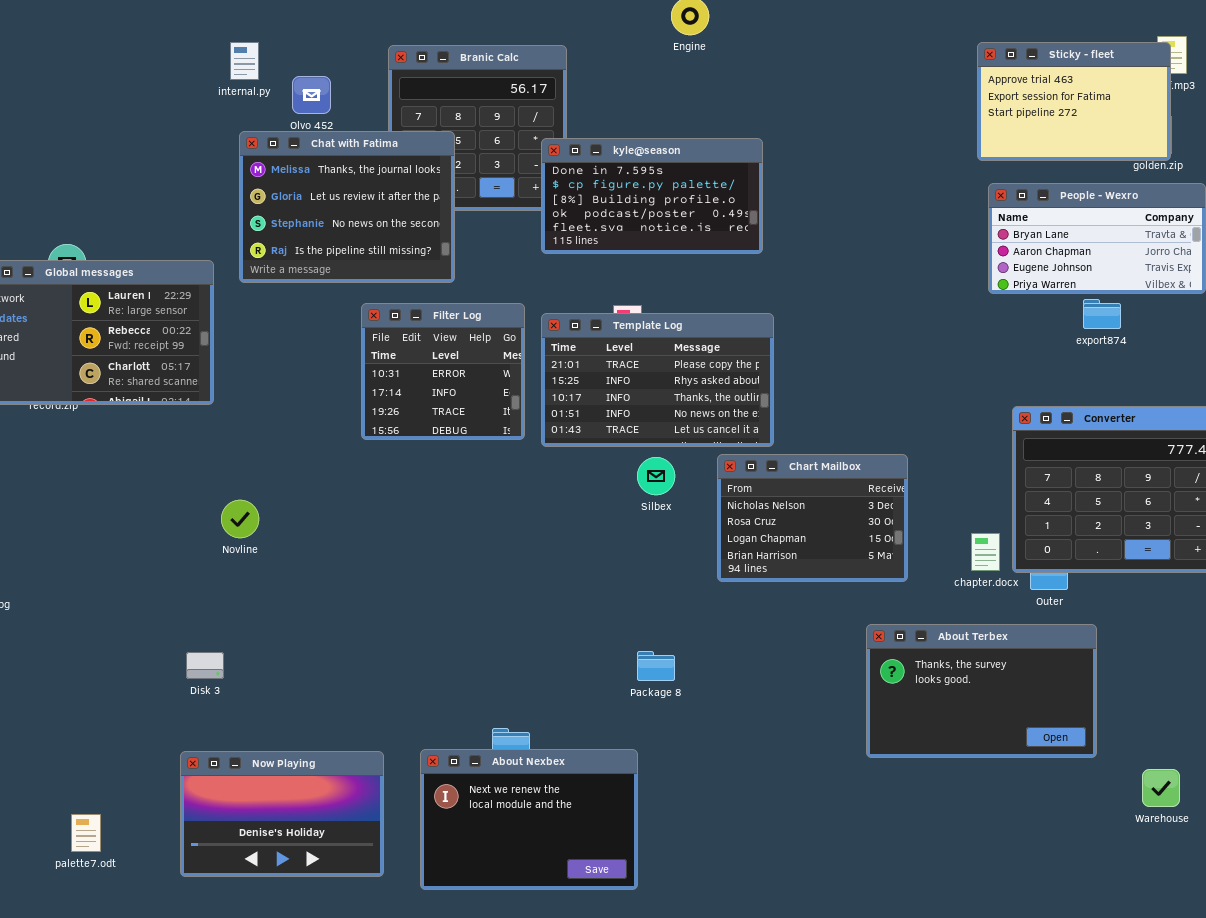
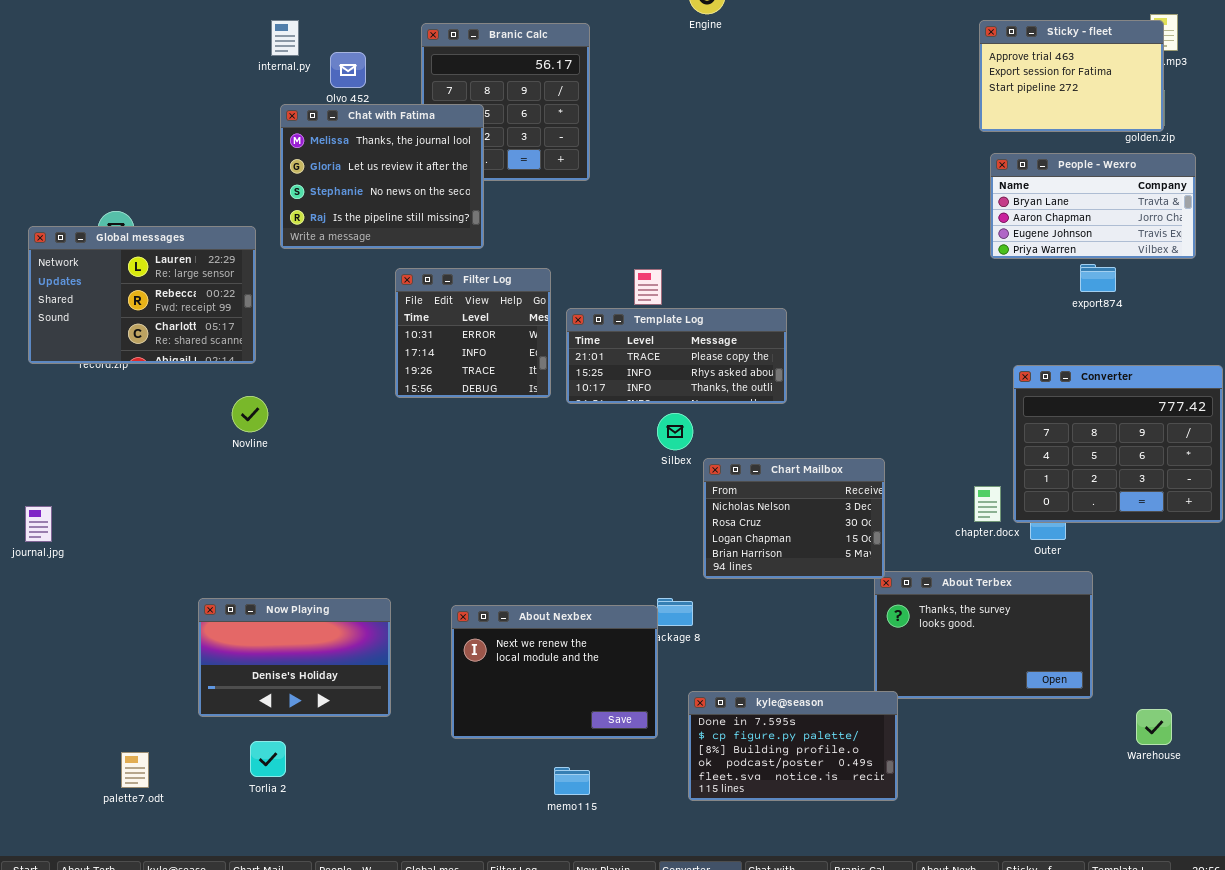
kyle@season: [541,138,763,254] -> [688,691,898,801], moved
Template Log: [541,313,774,447] -> [566,308,787,404], resized
Chart Mailbox: [717,454,908,582] -> [703,458,885,579], moved
Novline: [221,500,259,538] -> [232,396,268,432], moved
About Nexbex: [420,749,638,890] -> [451,605,658,739], moved
Now Playing: [180,751,384,877] -> [198,598,391,717], moved

